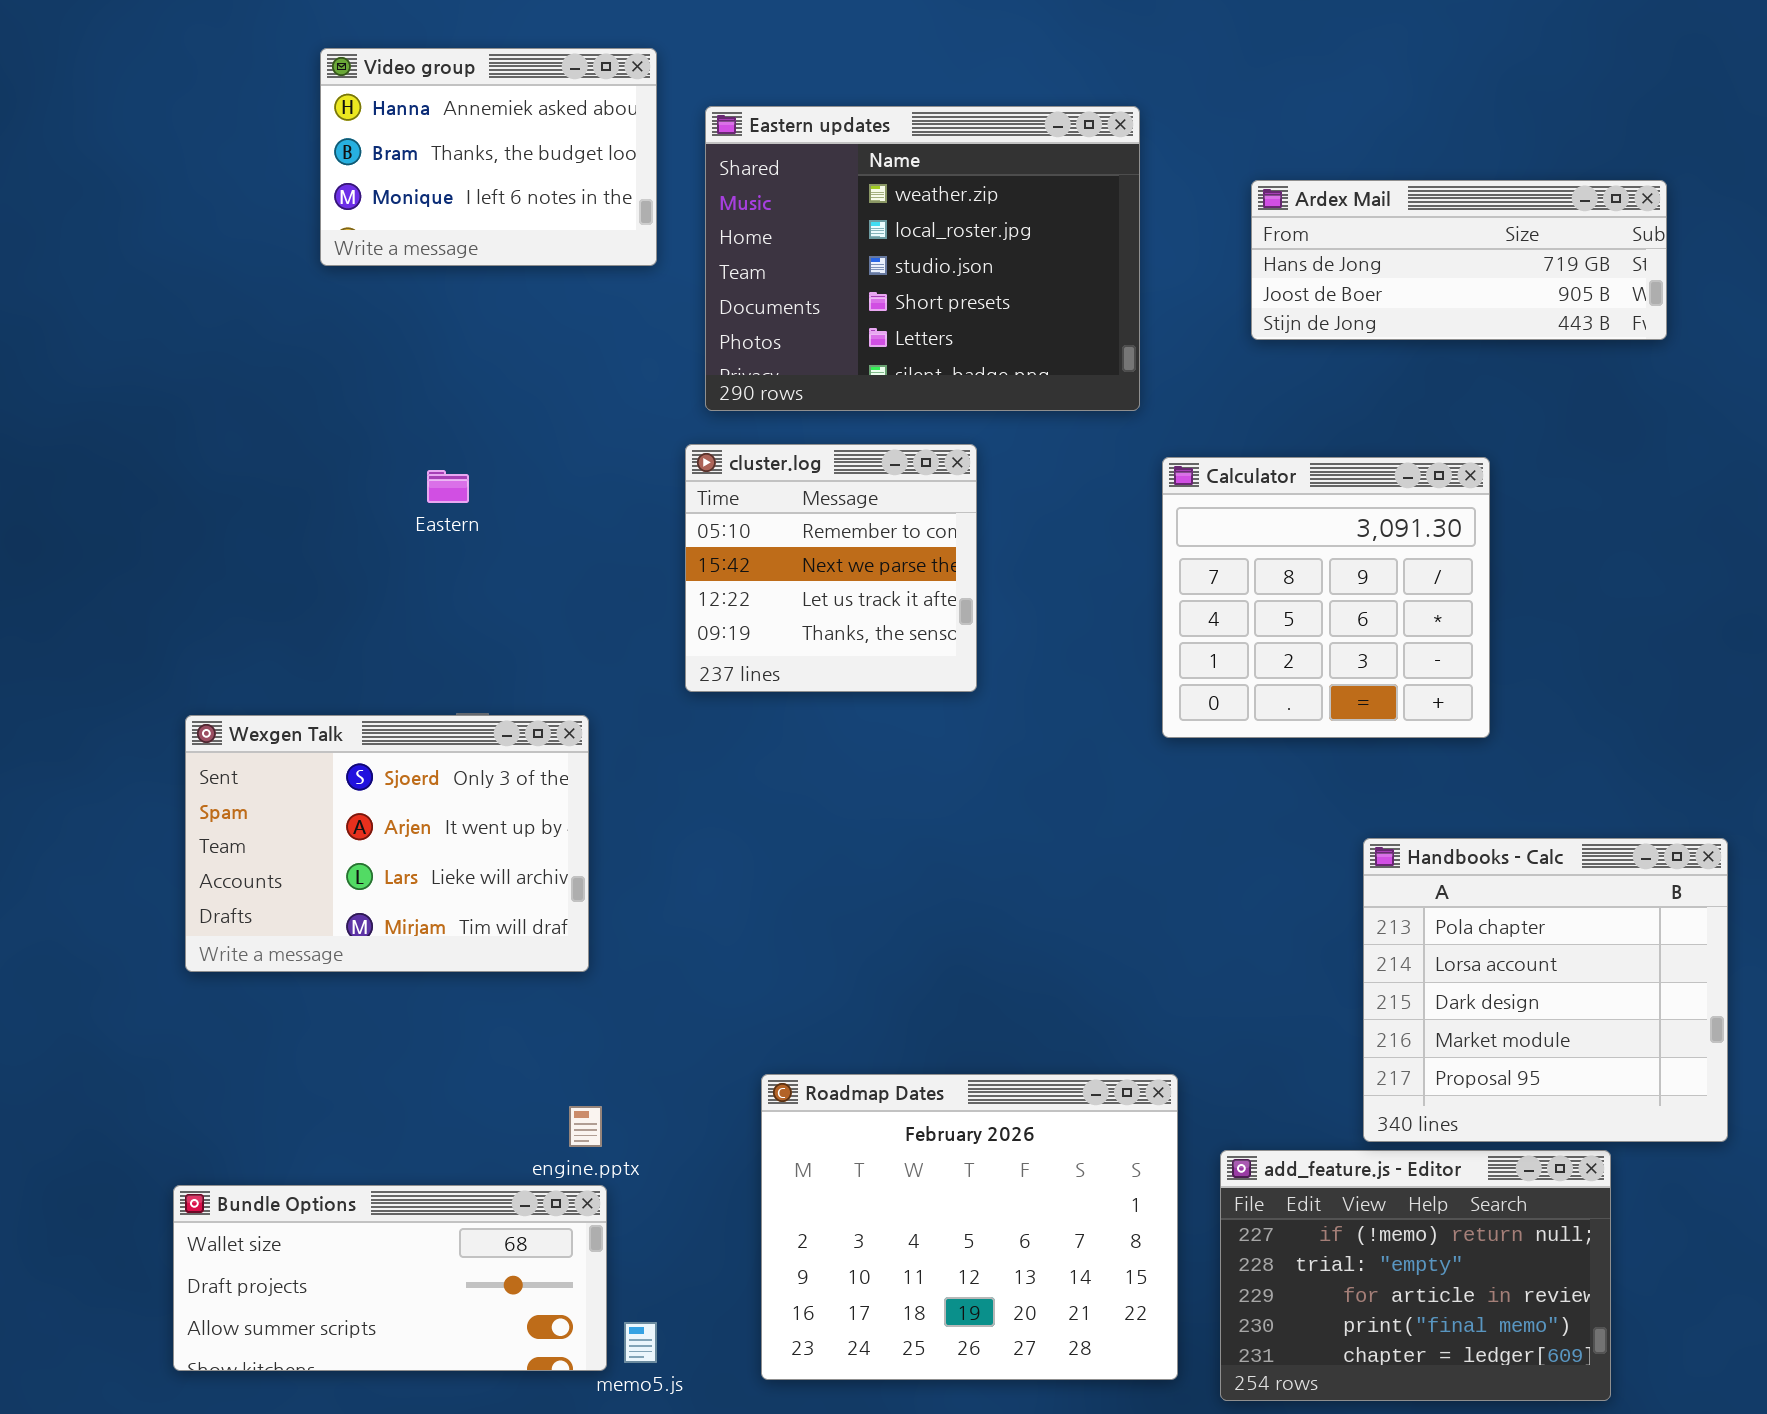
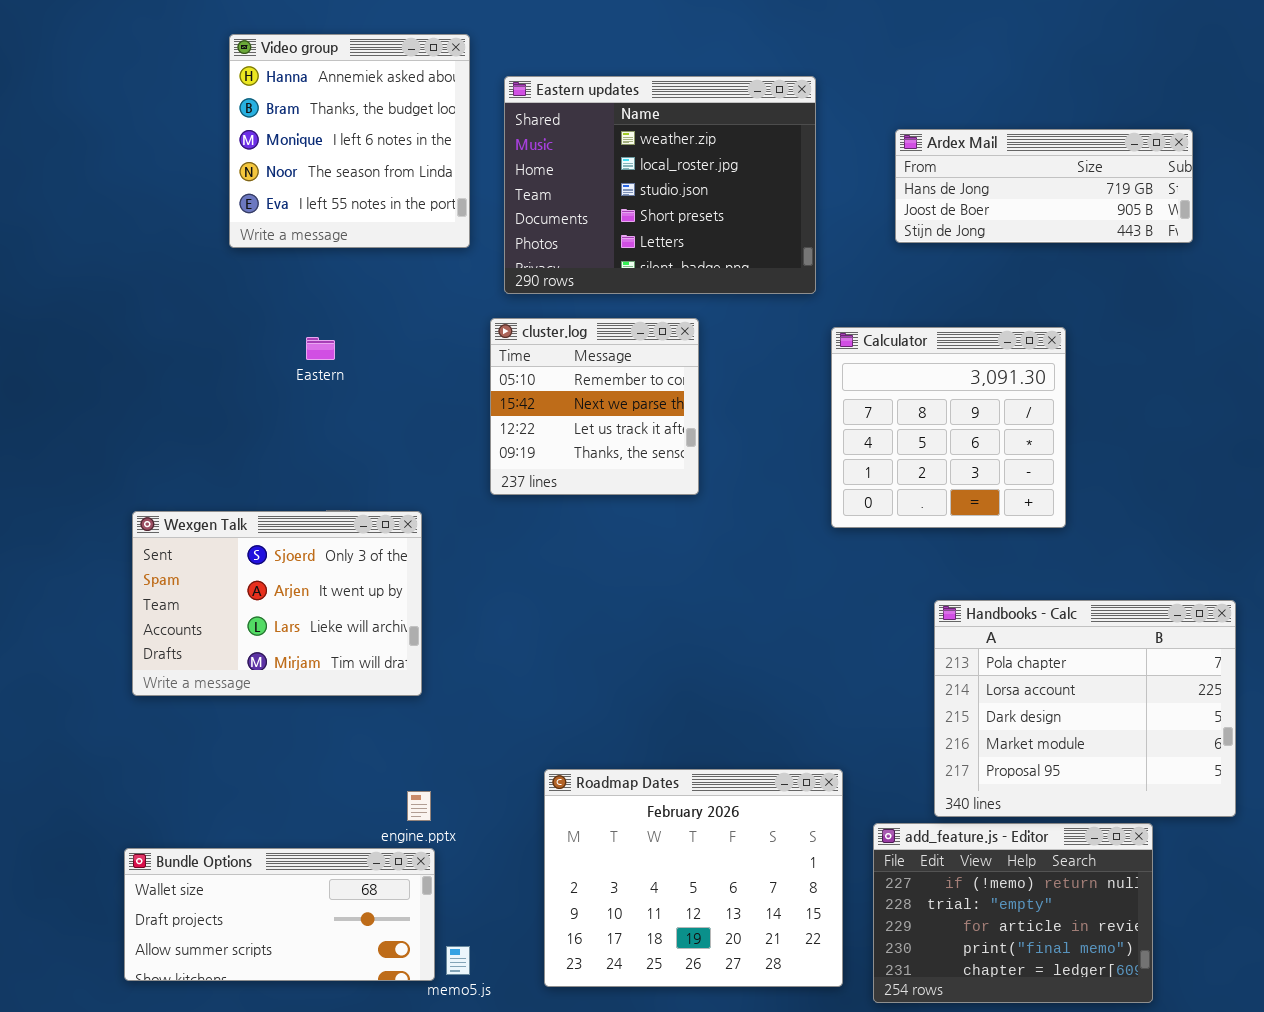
Video group: [320,48,657,266] -> [229,34,470,248], resized
Handbooks - Calc: [1363,838,1728,1142] -> [934,600,1236,817], resized

